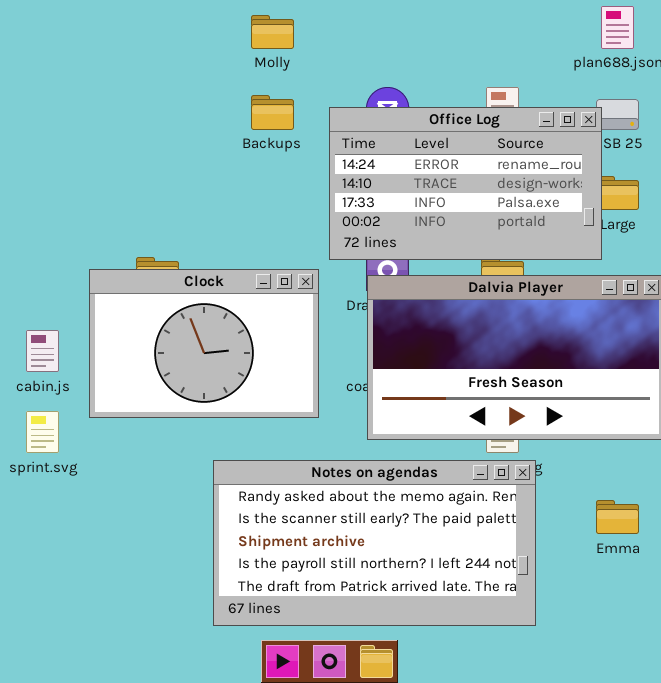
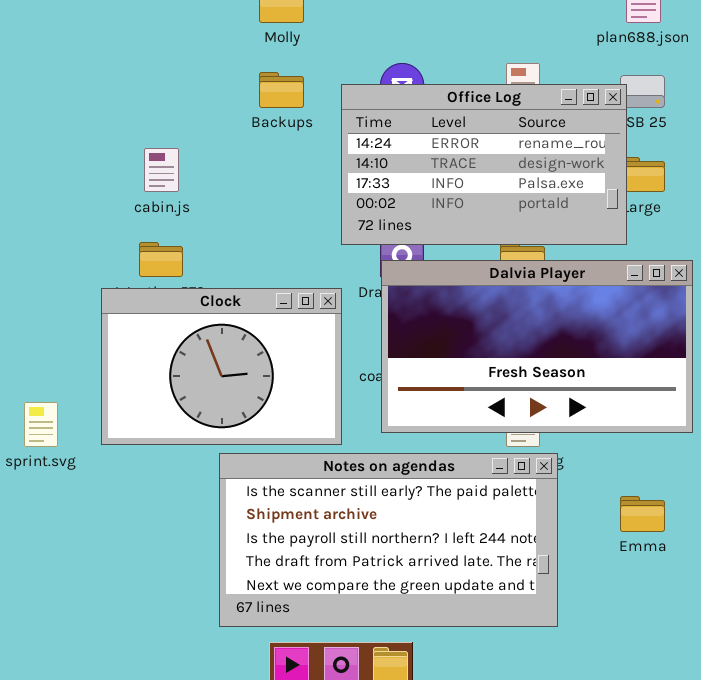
Clock: [89,269,319,418] -> [101,288,342,445], moved
cabin.js: [26,330,59,372] -> [144,148,179,192], moved
Notes on agendas: [213,460,536,626] -> [219,453,558,627], scrolled down 1 row

